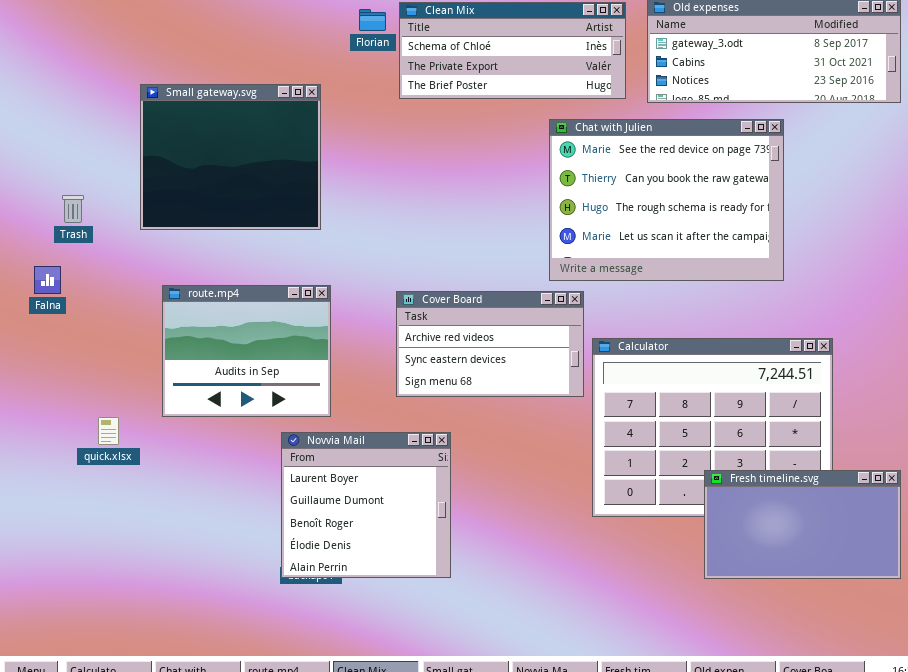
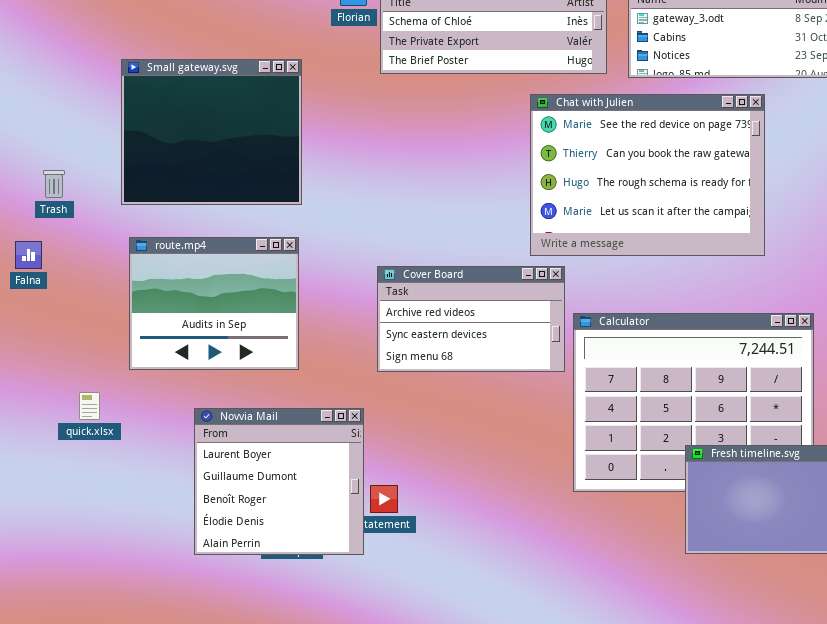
route.mp4: [162,285,331,417] -> [129,237,299,370], moved
Novvia Mail: [281,432,451,578] -> [194,408,364,555], moved

